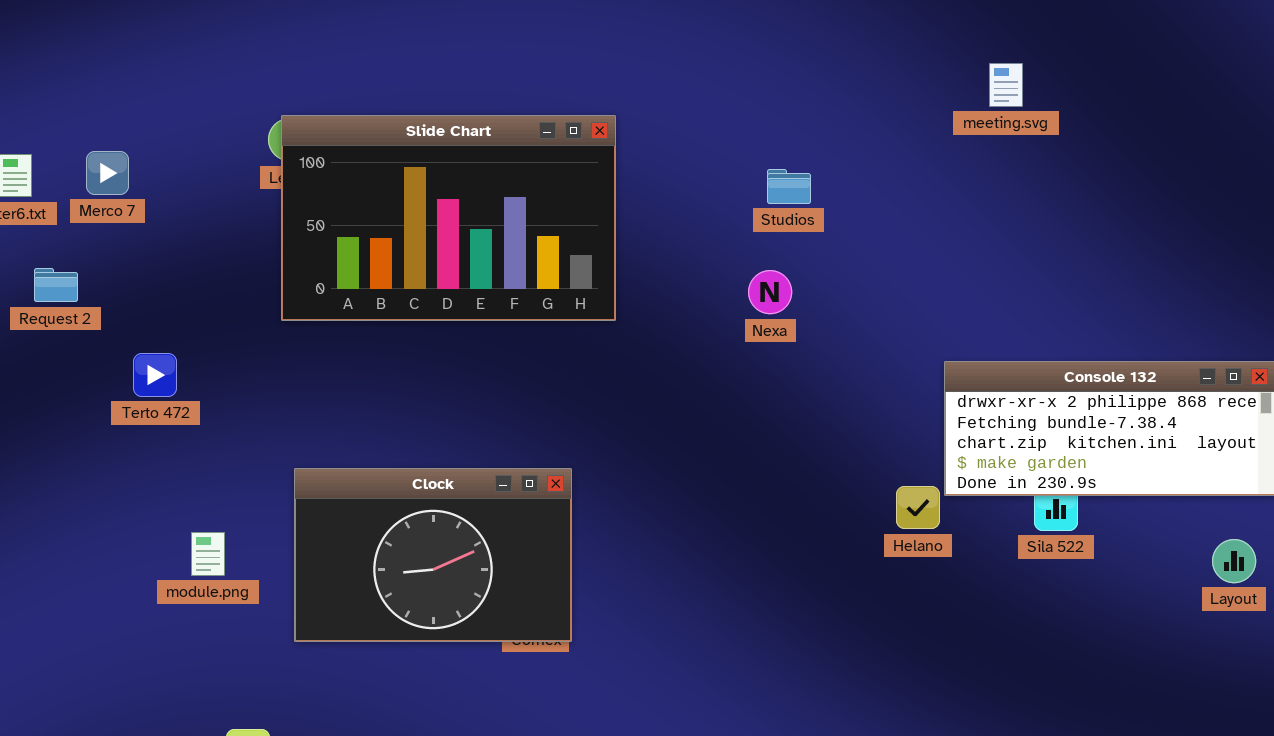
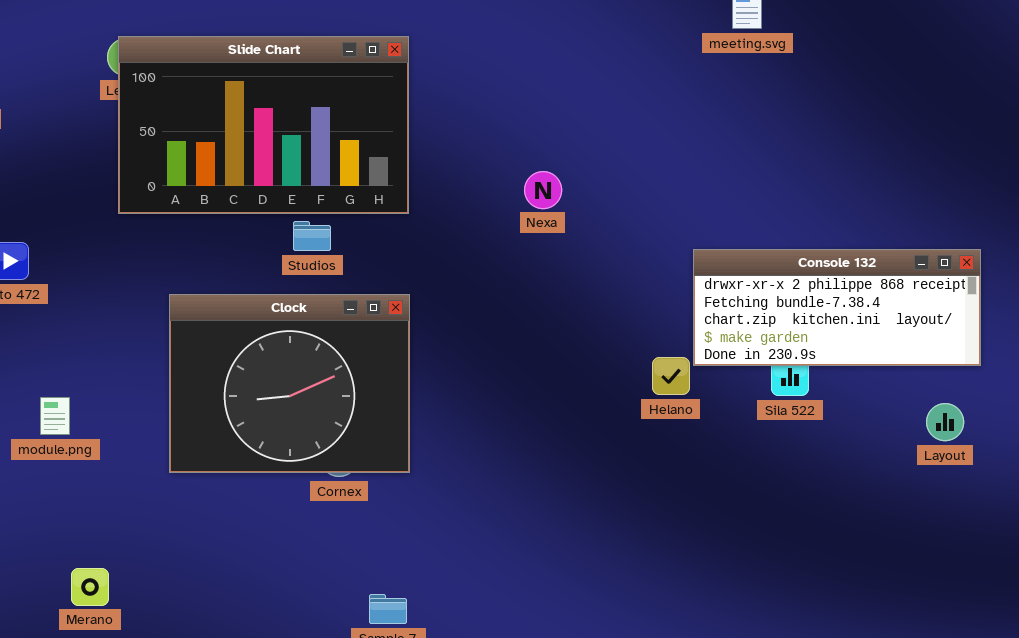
Studios: [767,169,811,204] -> [293,221,331,251], moved
Clock: [294,468,572,642] -> [169,294,410,473], moved, resized

